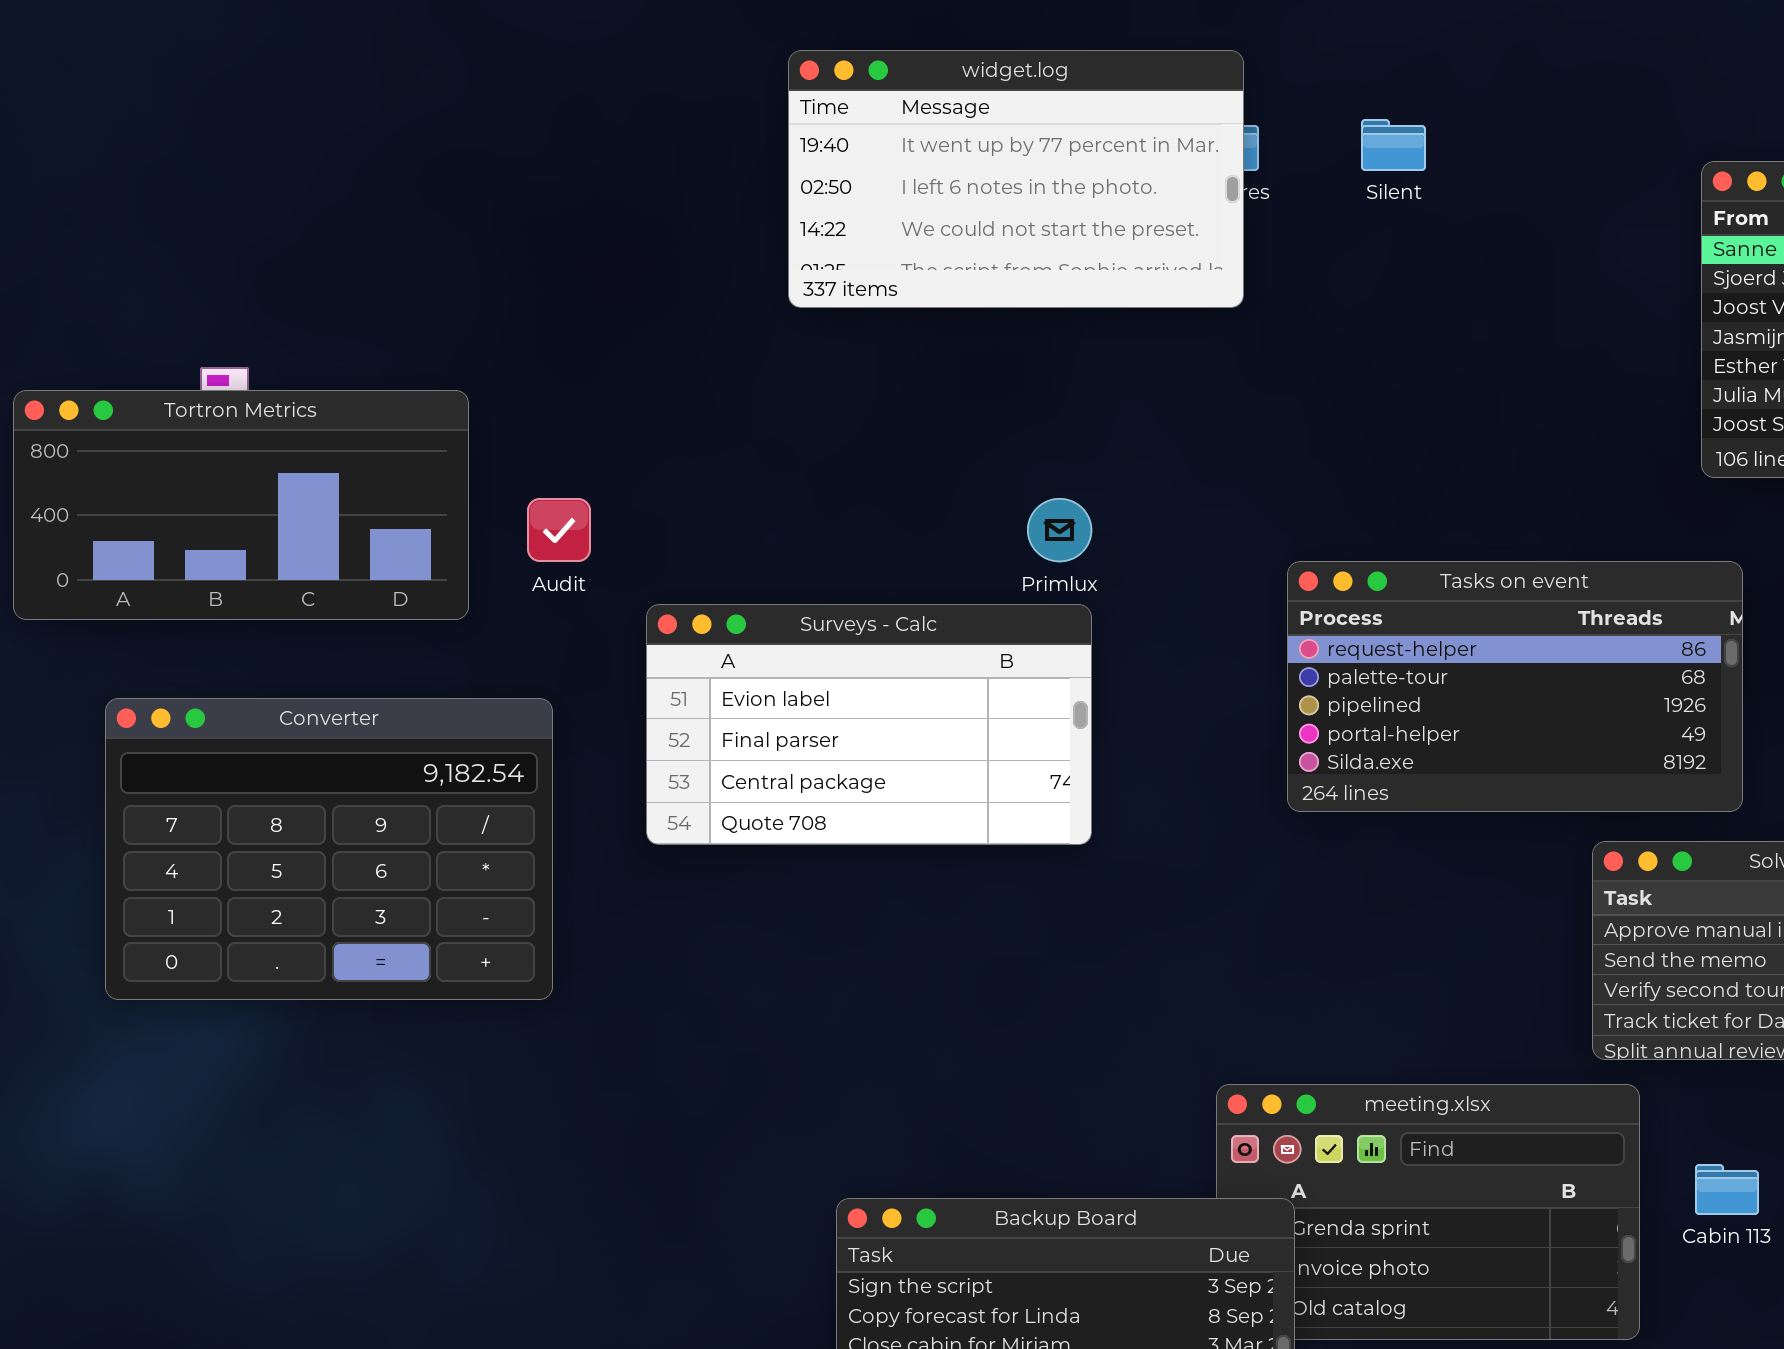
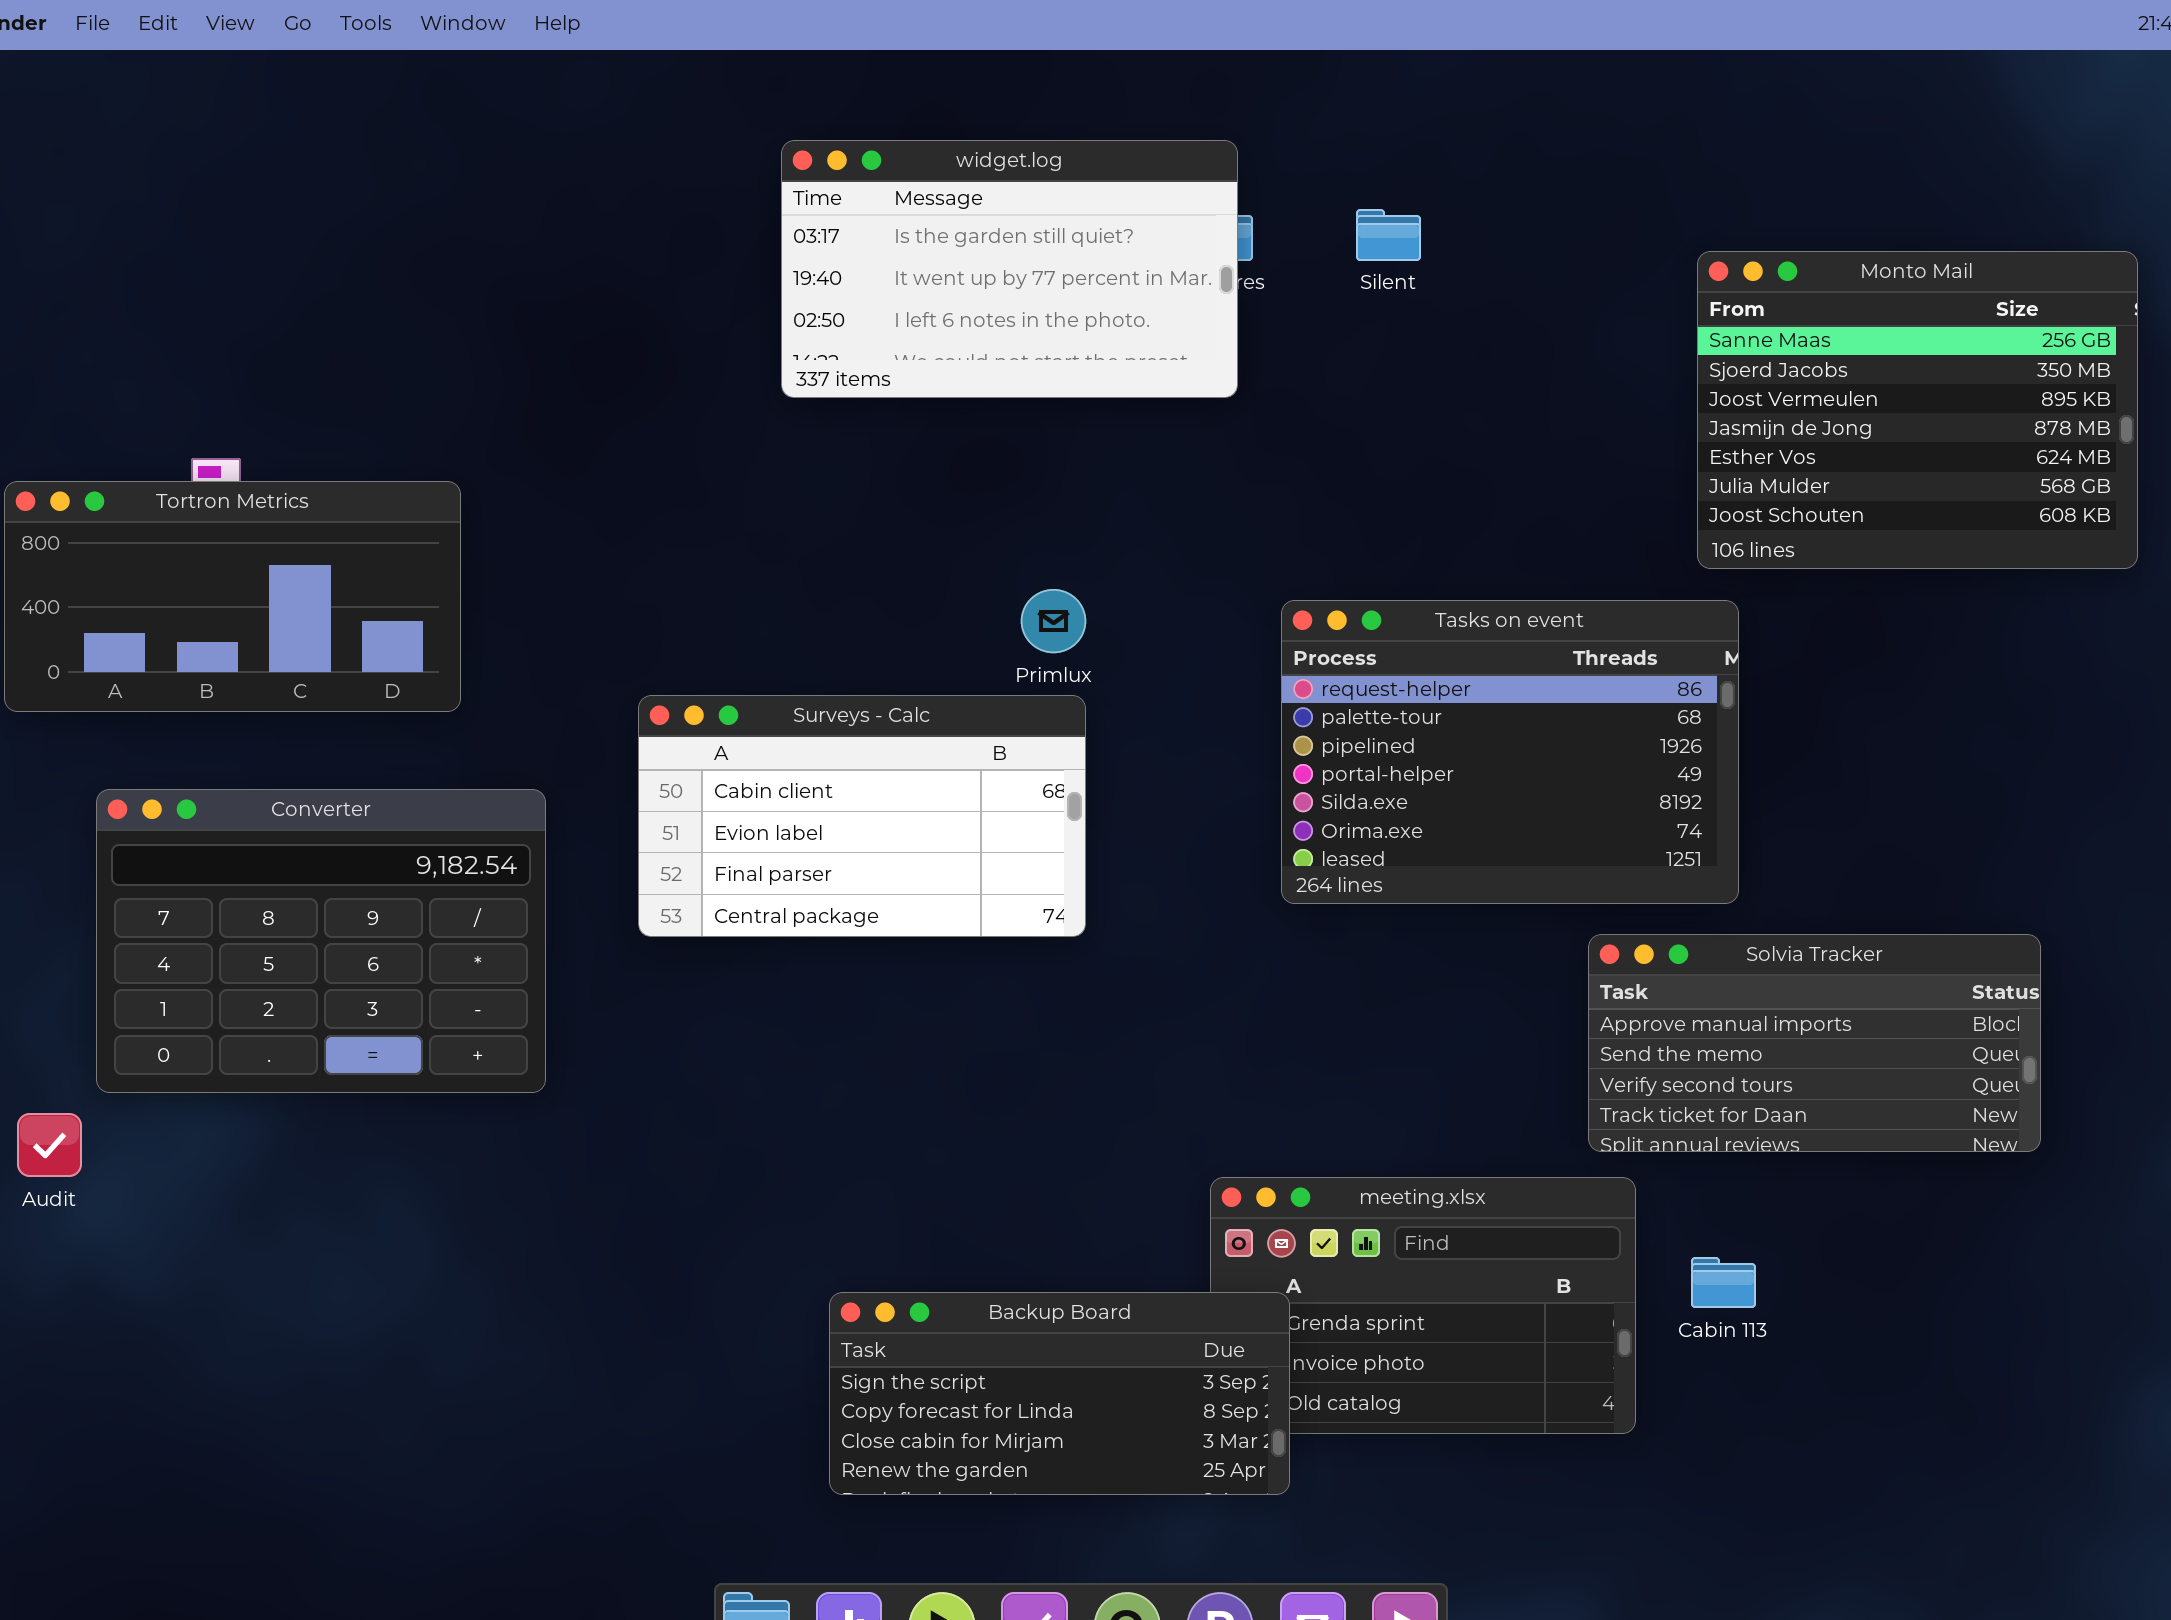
widget.log: [788,50,1244,308] -> [781,140,1238,398], scrolled up 1 row
Audit: [527,498,591,562] -> [17,1113,82,1177], moved
Tasks on event: [1287,561,1743,812] -> [1281,600,1739,904], resized
Surveys - Calc: [646,604,1092,845] -> [638,695,1086,937], scrolled up 1 row

